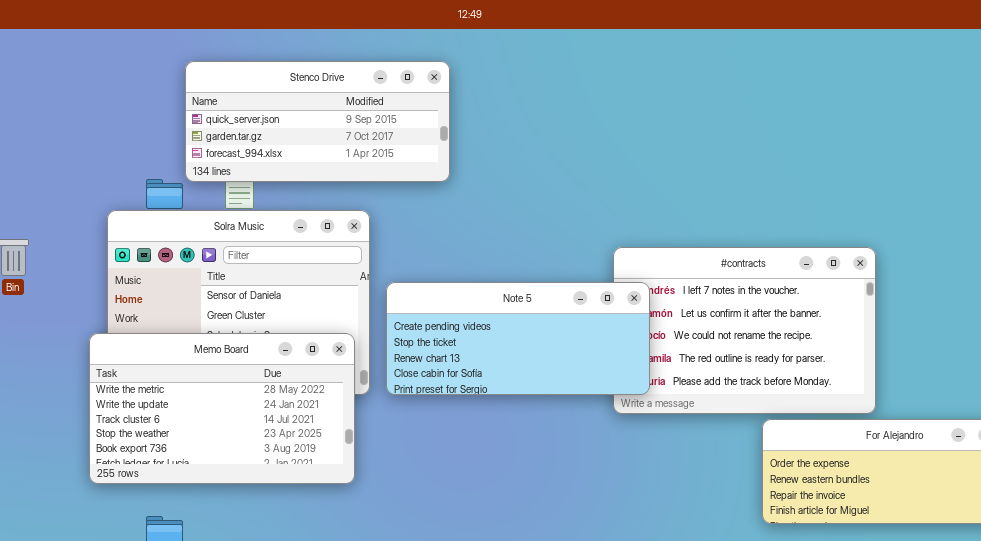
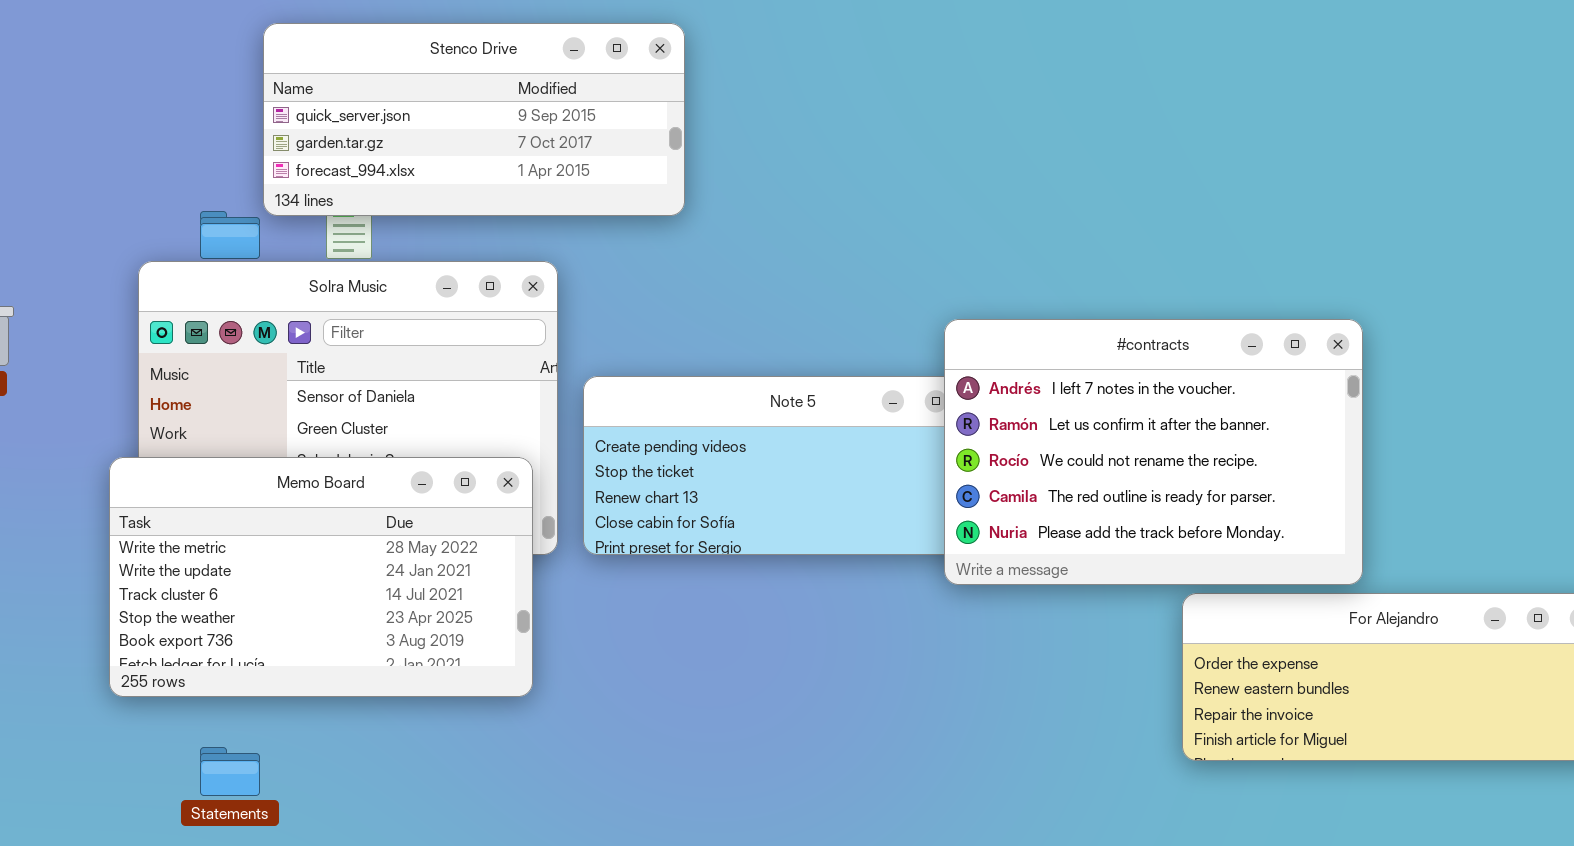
#contracts: [613,247,876,414] -> [944,319,1363,585], raised

